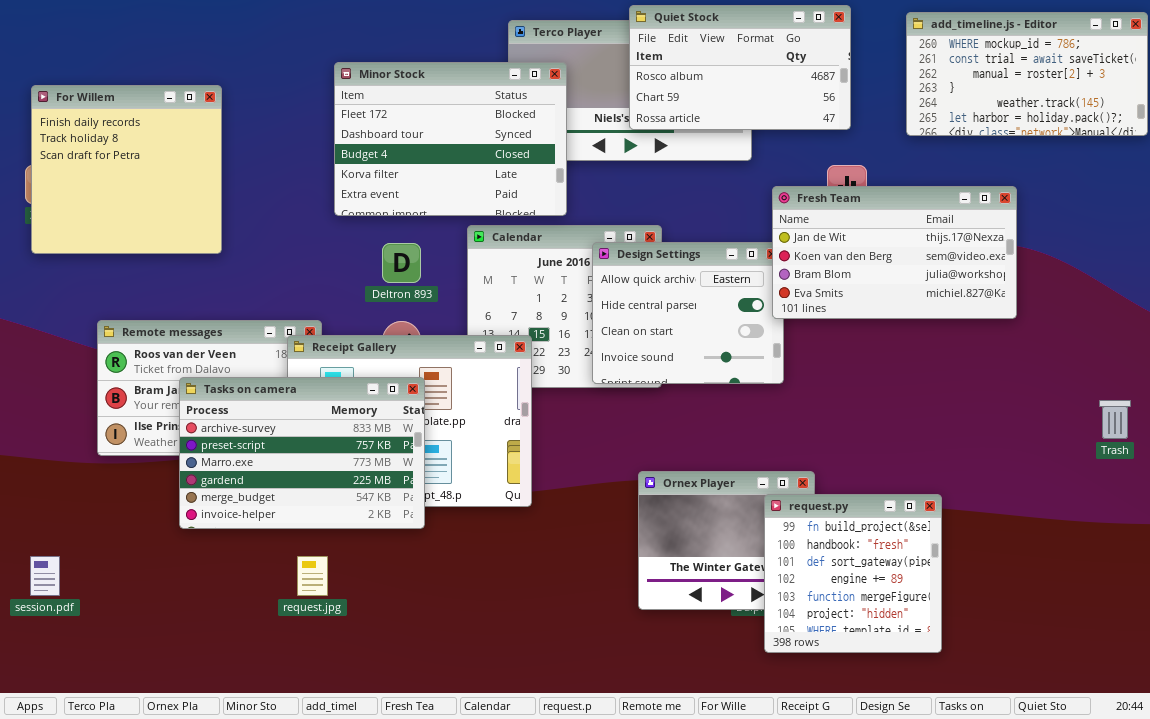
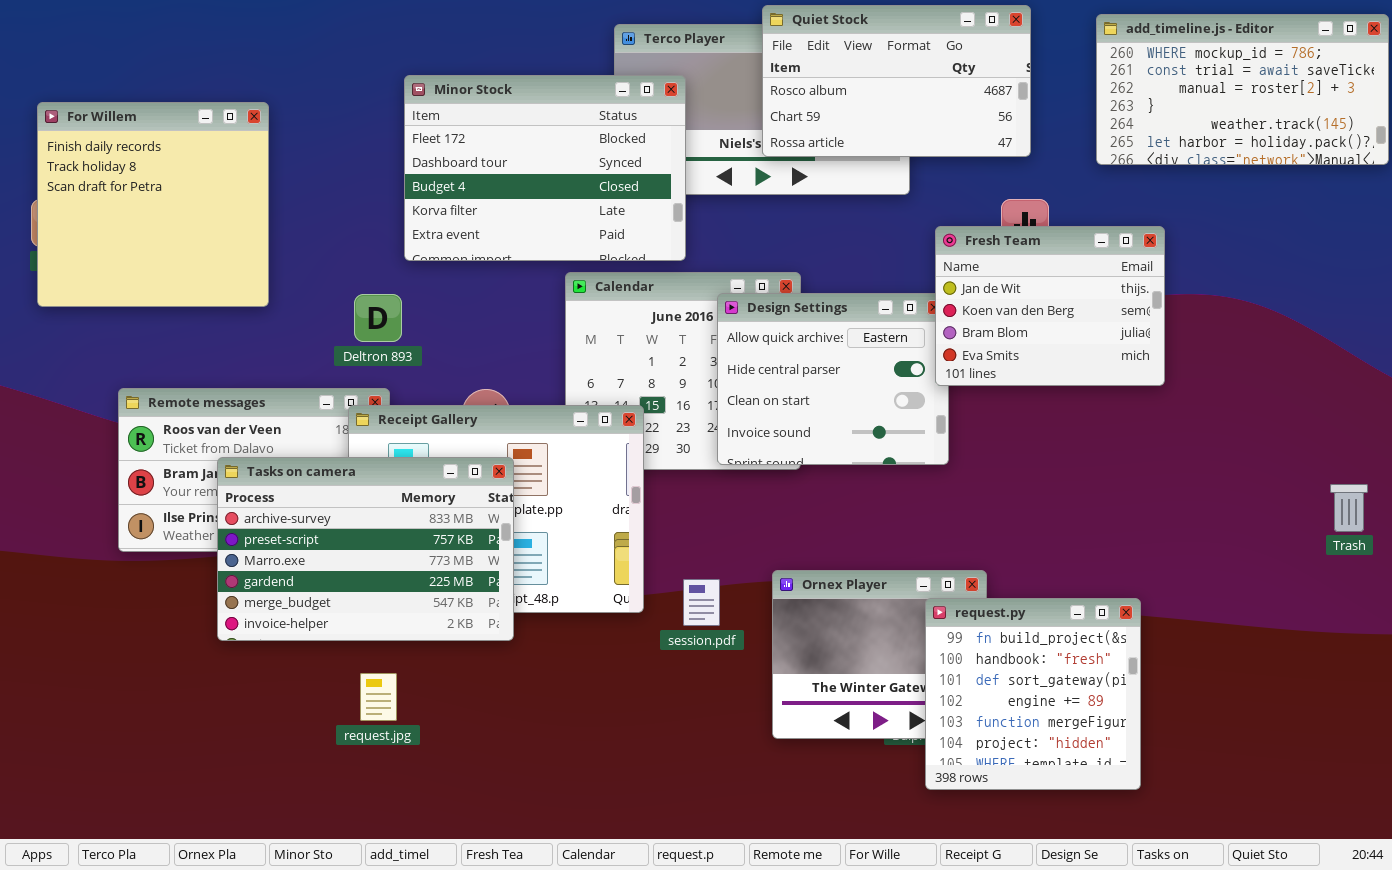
Fresh Team: [772,186,1017,319] -> [935,226,1165,386], resized
Deltron 893: [382,243,421,283] -> [354,294,402,342], moved
session.pdf: [30,556,60,596] -> [683,579,720,626], moved

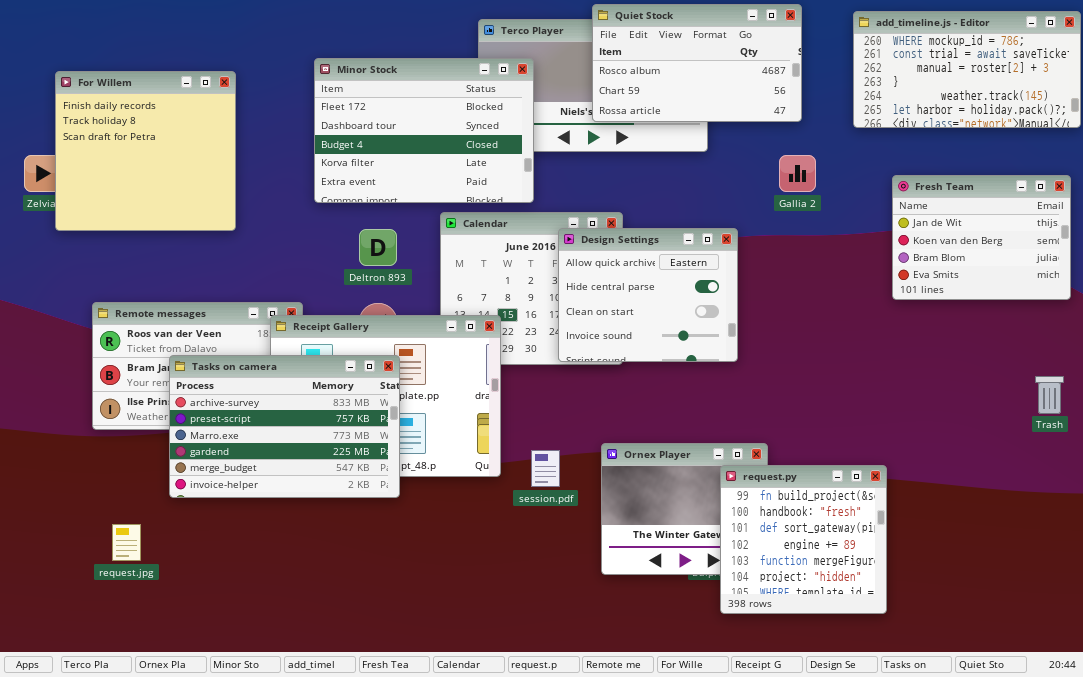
For Willem: [37,102,269,307] -> [55,71,236,231], moved
Fresh Team: [935,226,1165,386] -> [892,175,1071,300], moved
Deltron 893: [354,294,402,342] -> [359,229,397,266], moved
request.jpg: [360,673,397,721] -> [112,524,141,561], moved

